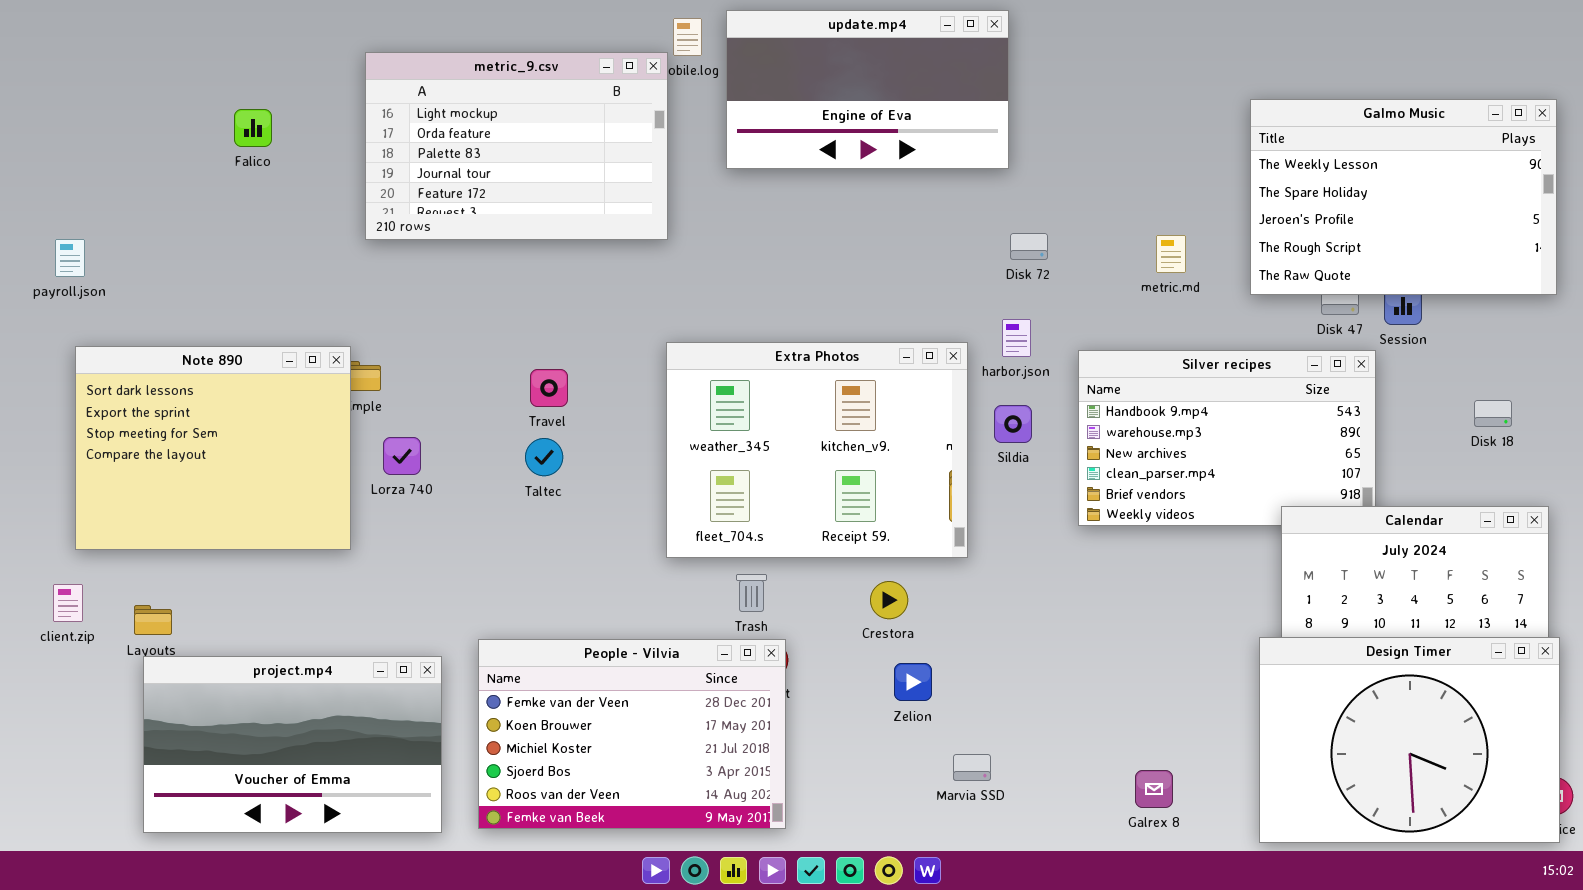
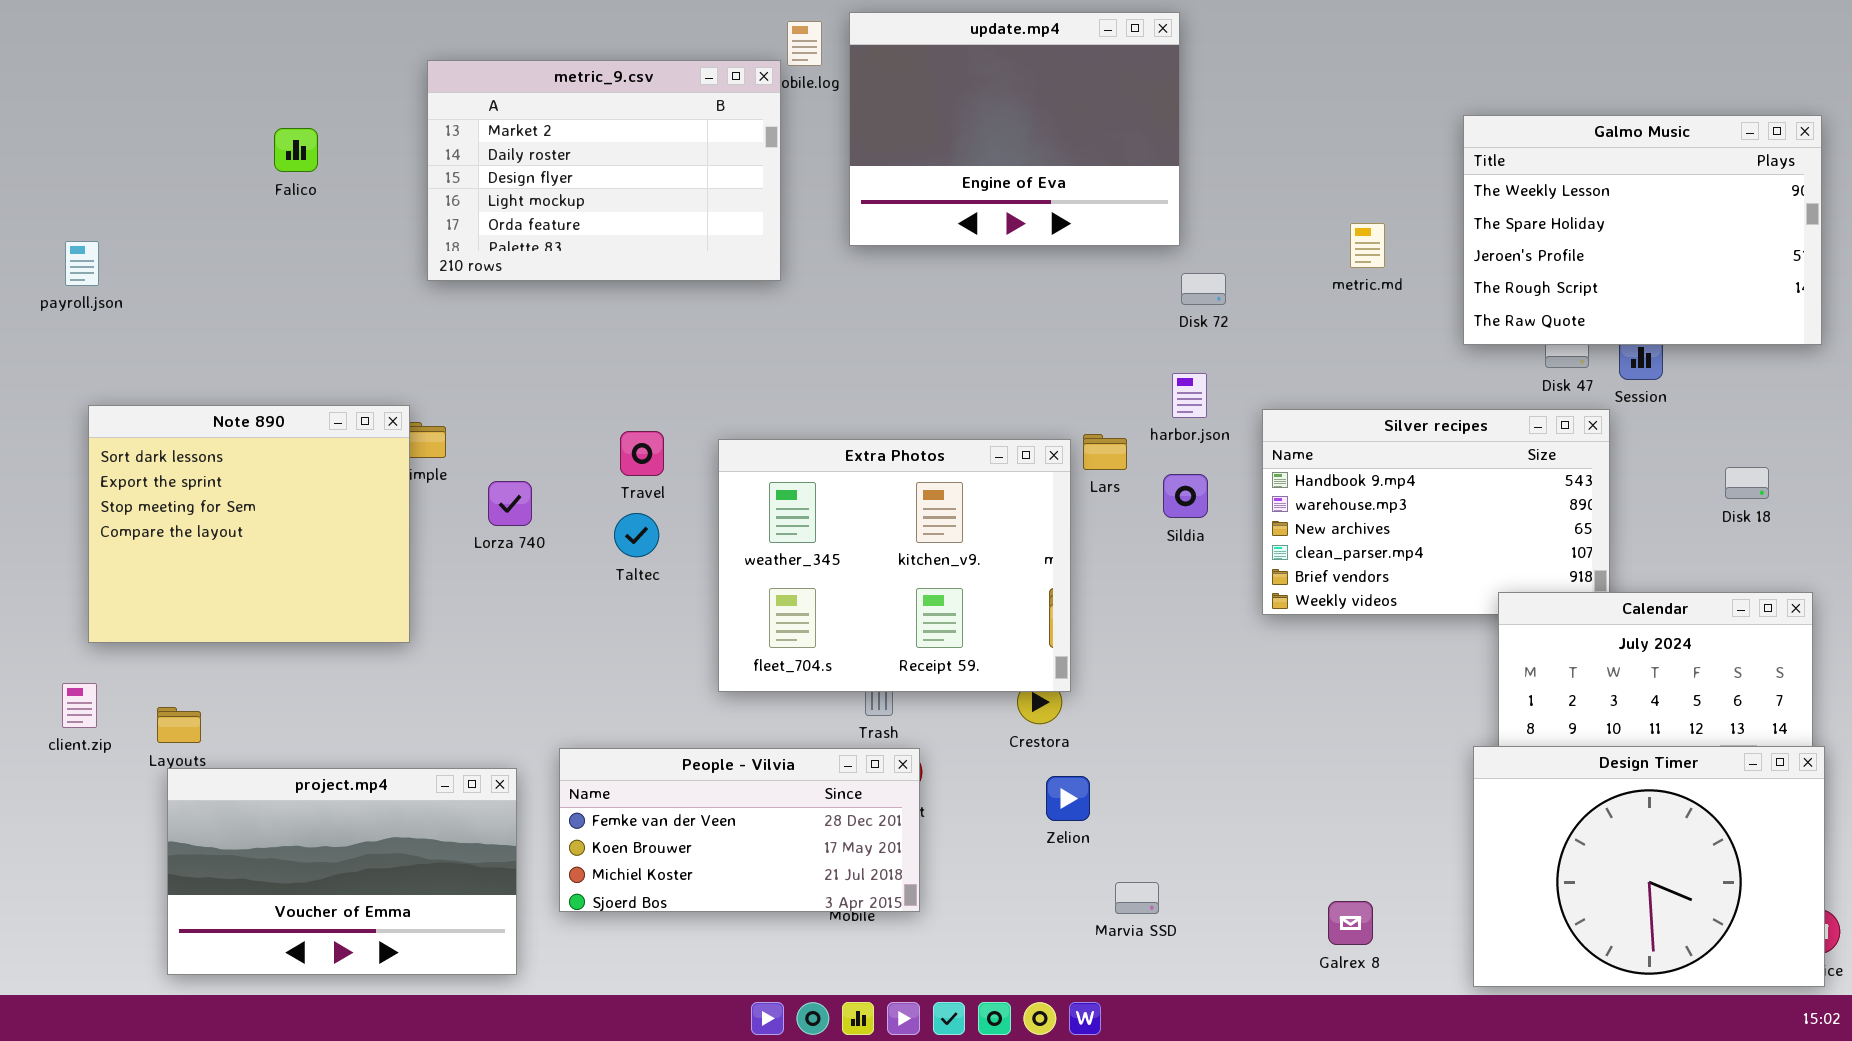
update.mp4: [726,10,1009,169] -> [849,12,1180,246], resized
metric_9.csv: [365,52,668,240] -> [427,60,781,281], scrolled up 3 rows
metric.md: [1156,235,1186,273] -> [1350,223,1385,268], moved
payroll.json: [55,239,85,277] -> [65,241,99,286], moved
Extra Photos: [666,342,968,558] -> [718,439,1071,692], moved
Lorza 740: [383,437,421,475] -> [488,481,532,526], moved
People - Vilvia: [478,639,786,829] -> [559,748,920,912], resized

